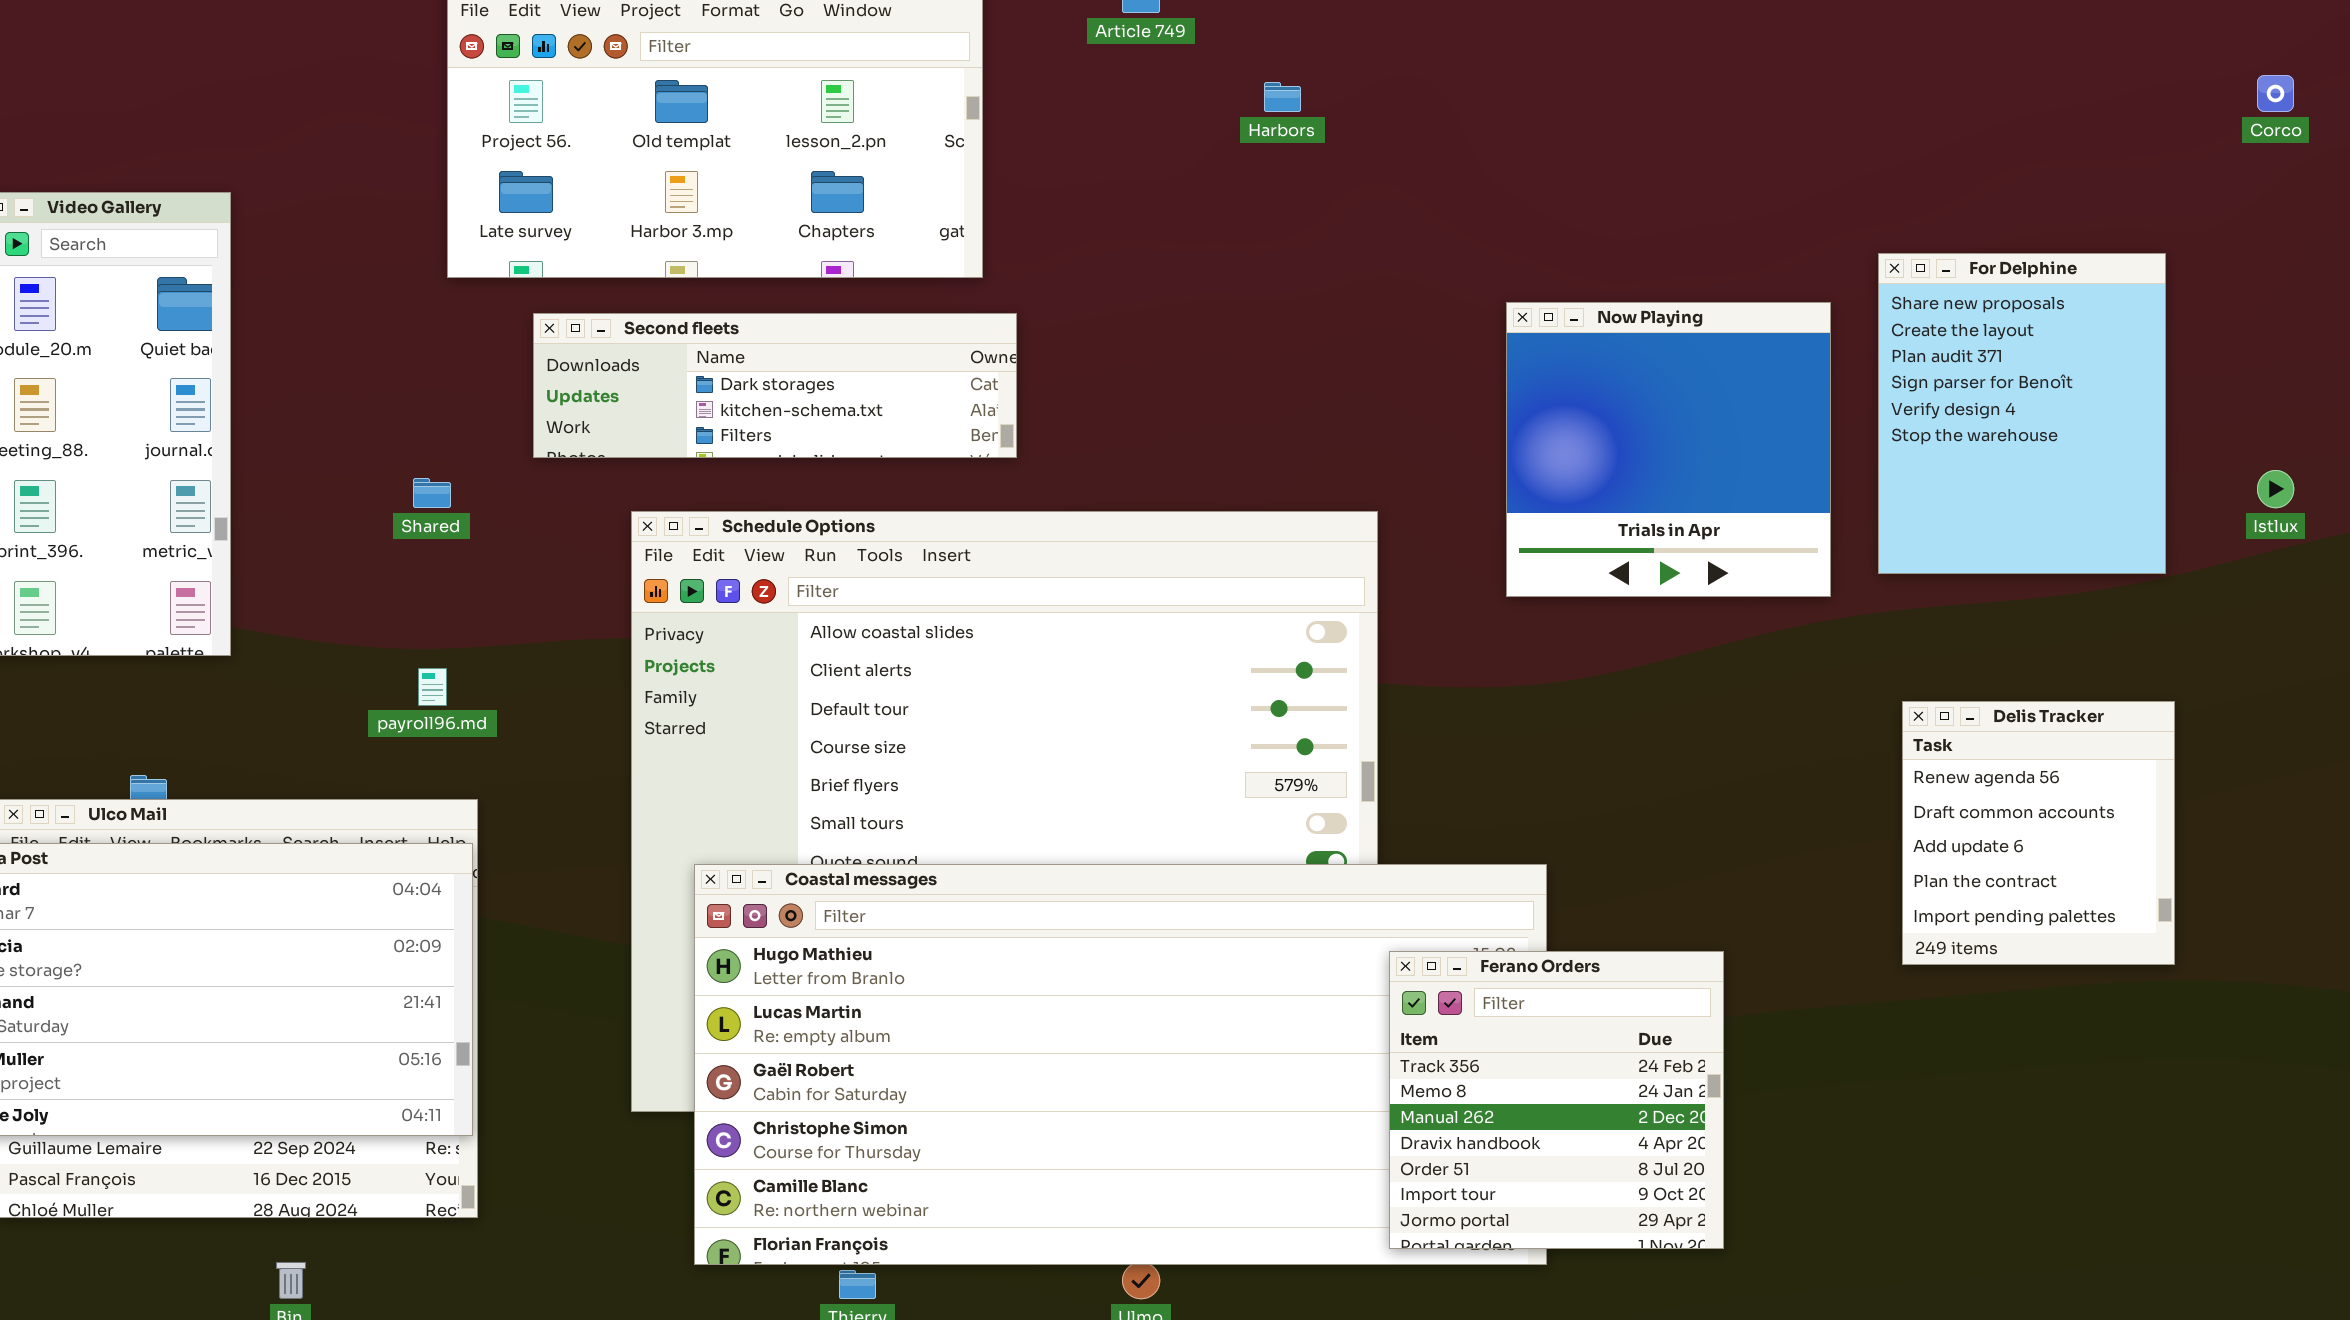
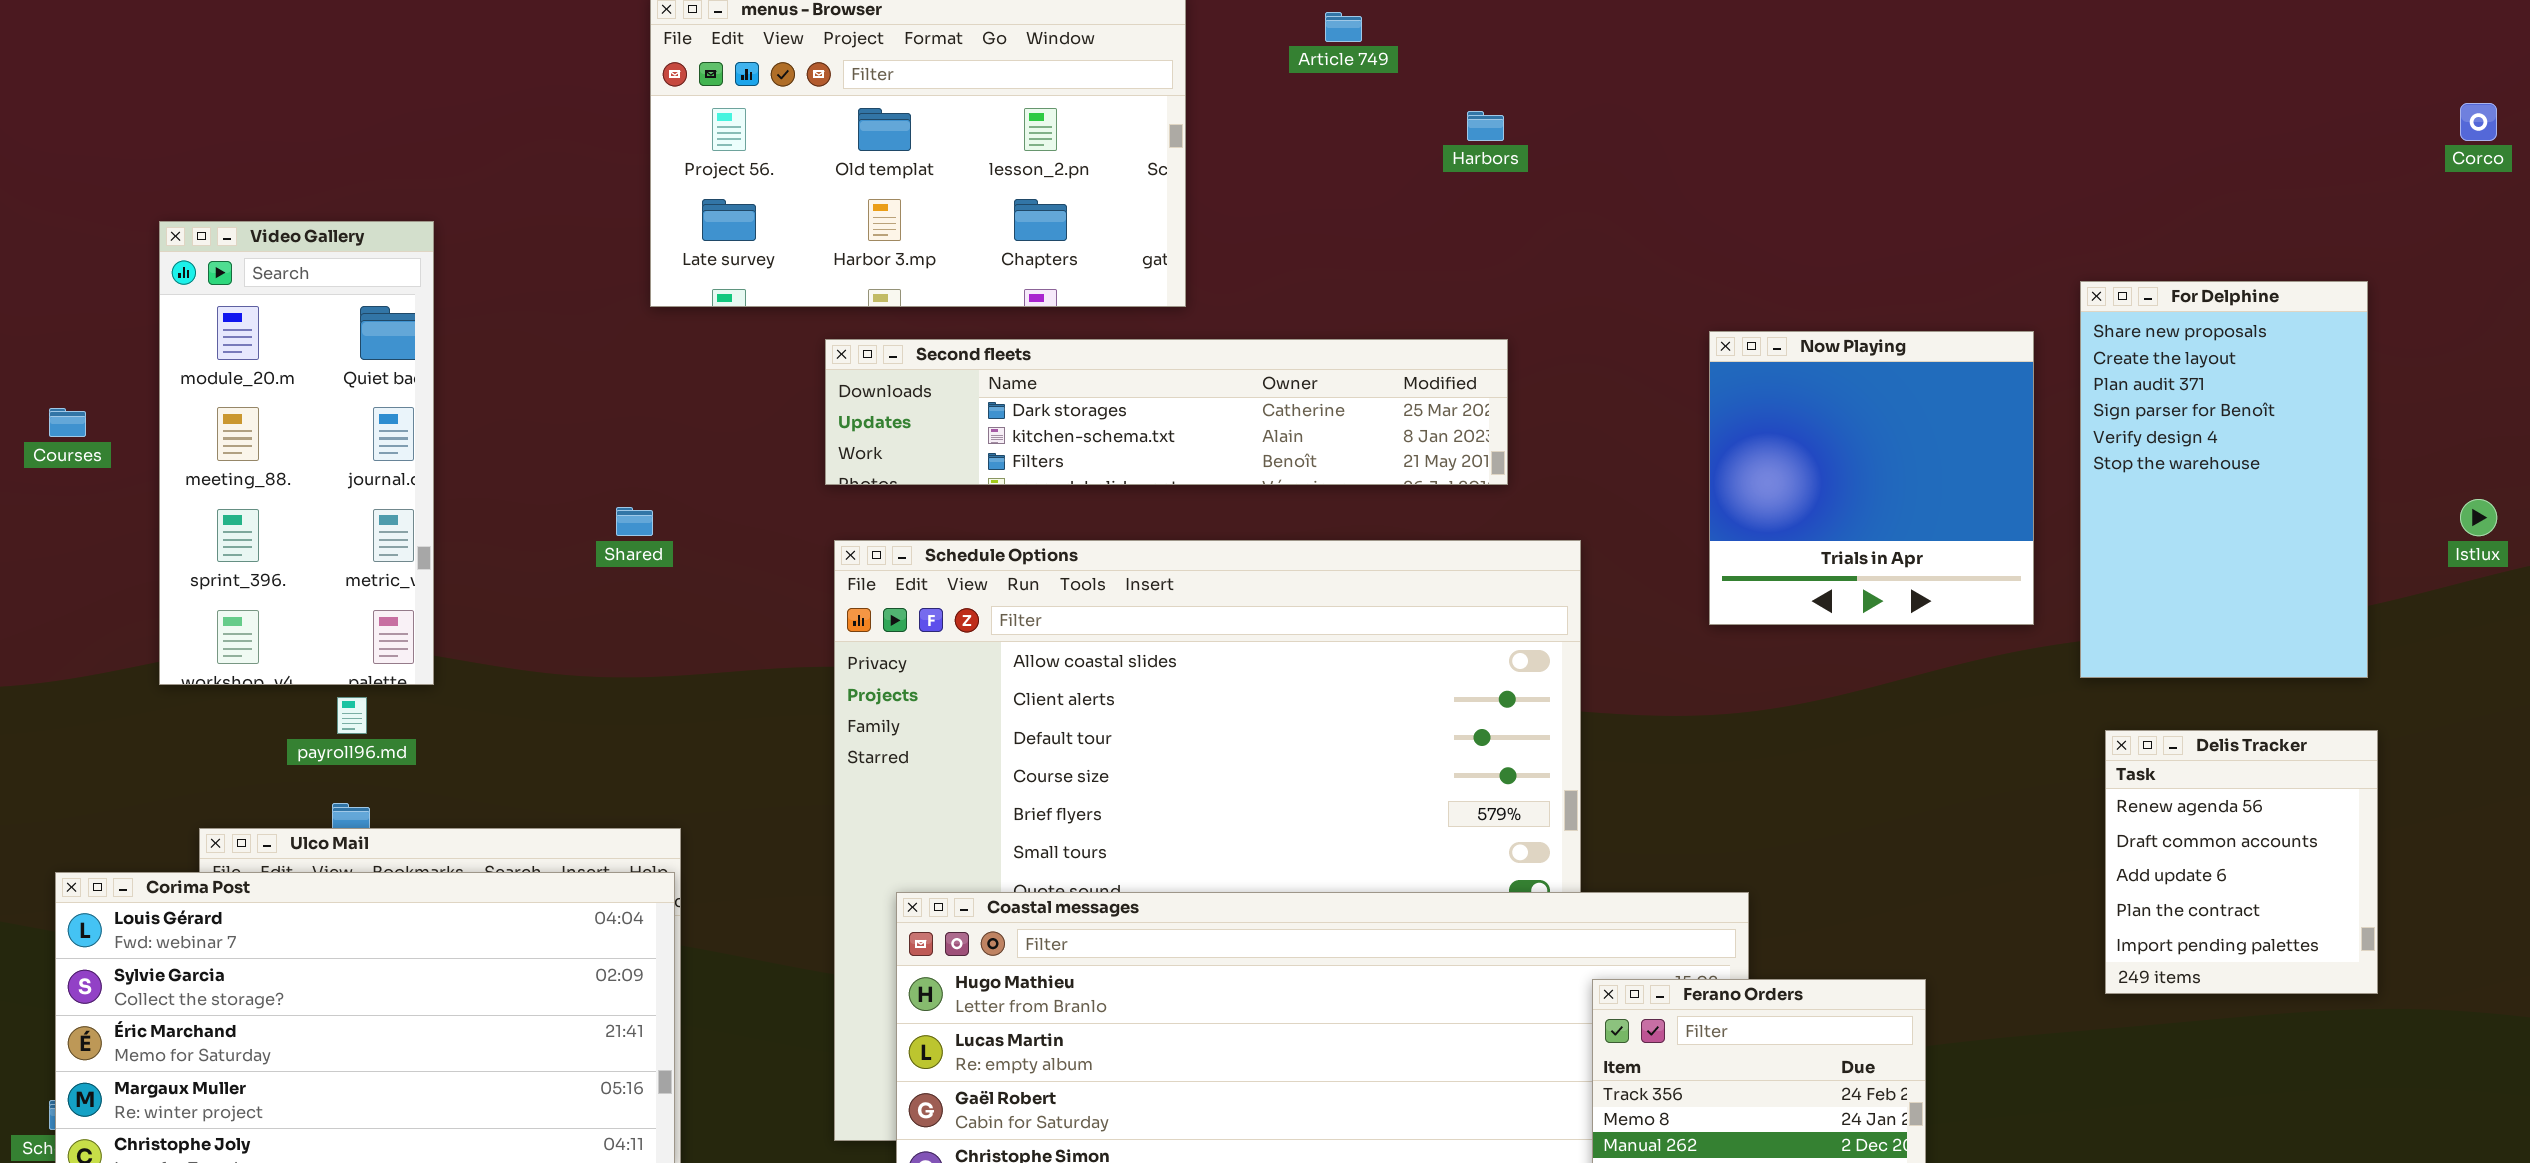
For Delphine: [1878,253,2166,574] -> [2080,281,2368,678], resized
Second fleets: [533,313,1017,458] -> [825,339,1508,485], moved, resized
payroll96.md: [418,668,447,706] -> [337,697,367,734], moved

